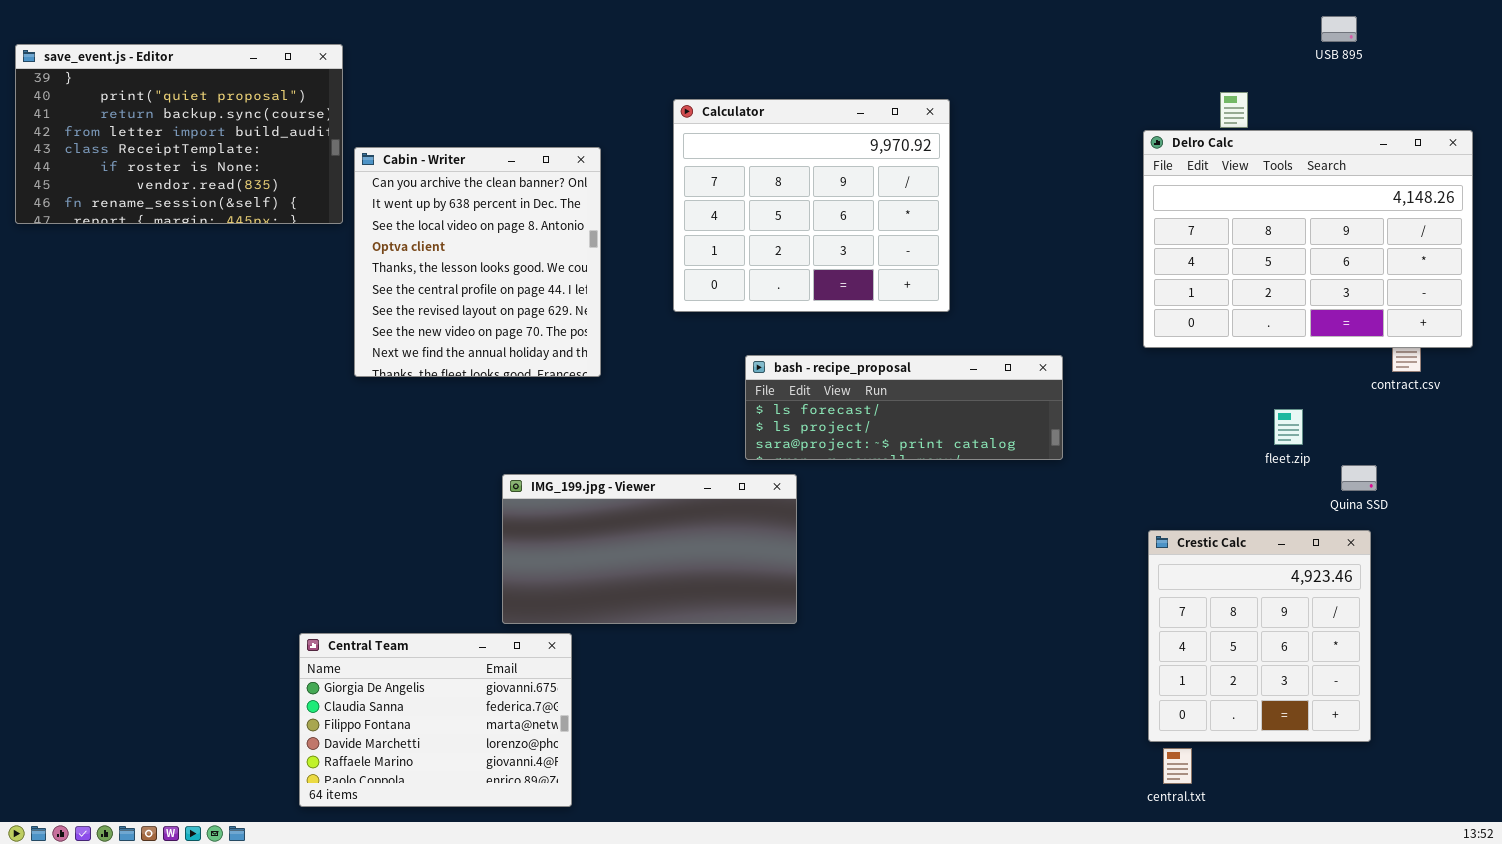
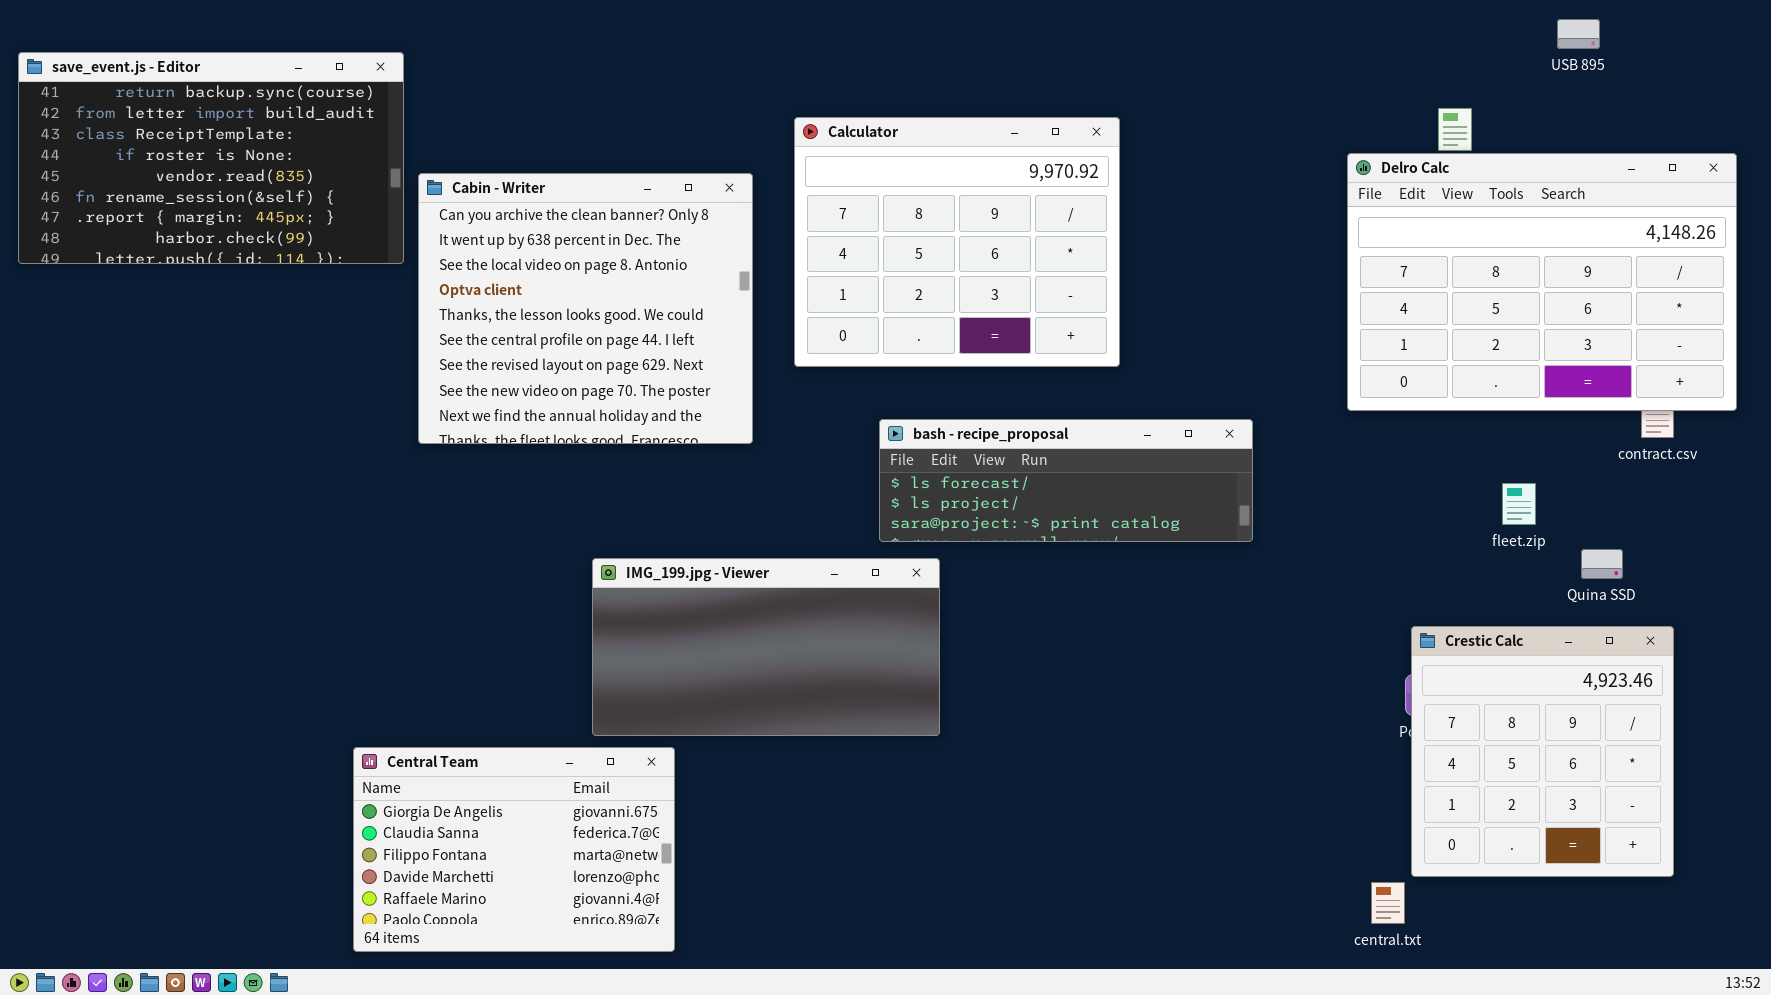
save_event.js - Editor: [15,44,343,224] -> [18,52,404,264], scrolled down 2 rows
Cabin - Writer: [354,147,601,377] -> [418,173,753,444], resized
Crestic Calc: [1148,530,1371,742] -> [1411,626,1674,877], moved

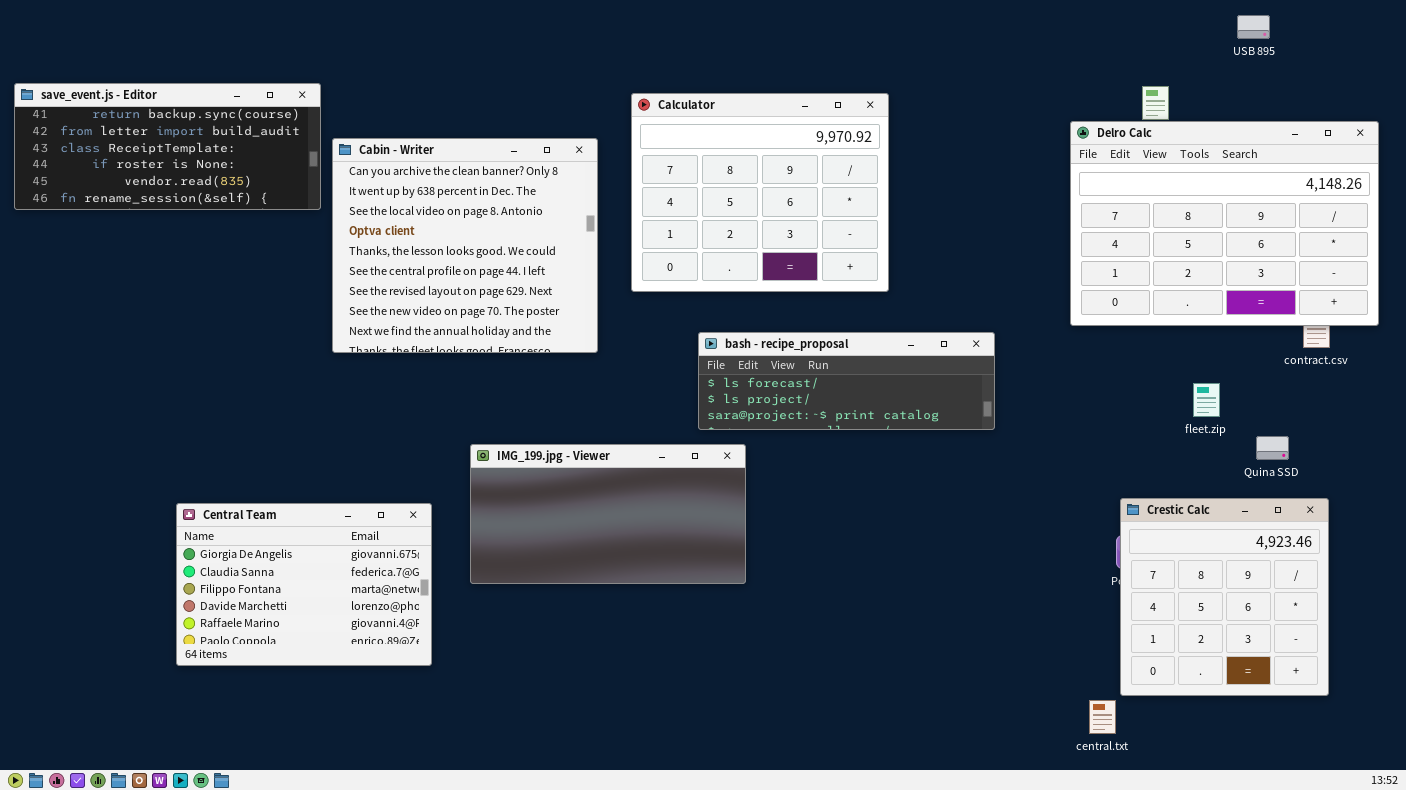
save_event.js - Editor: [18,52,404,264] -> [14,83,321,210], resized
Central Team: [353,747,675,952] -> [176,503,432,666], moved

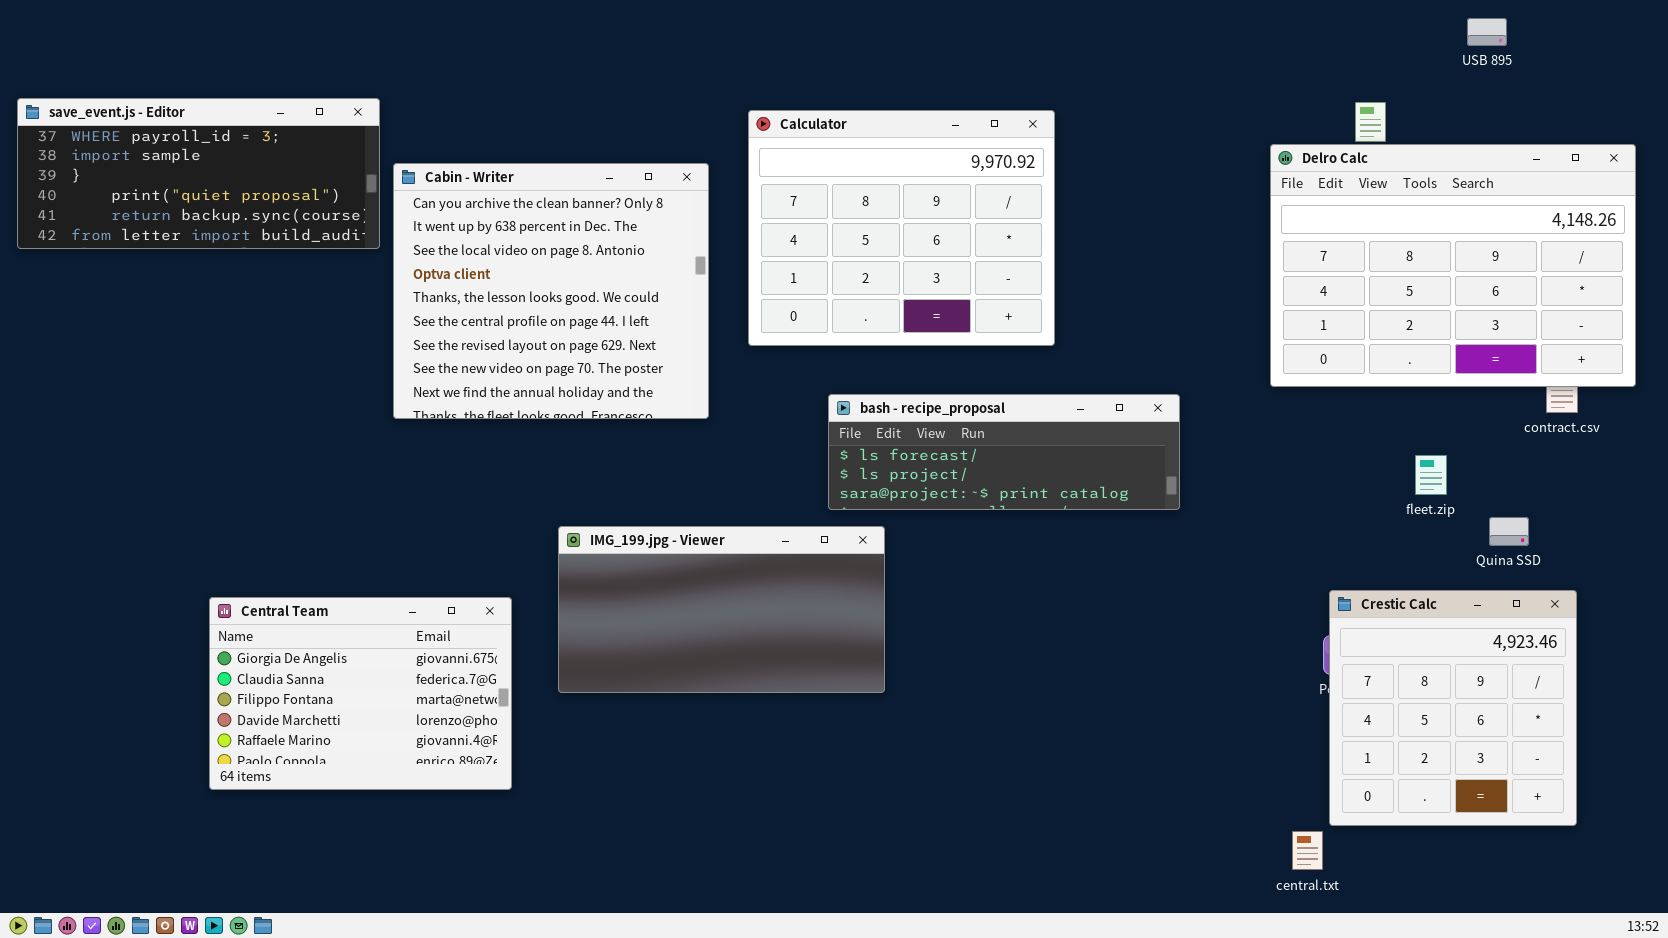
save_event.js - Editor: [14,83,321,210] -> [17,98,380,249], scrolled up 4 rows

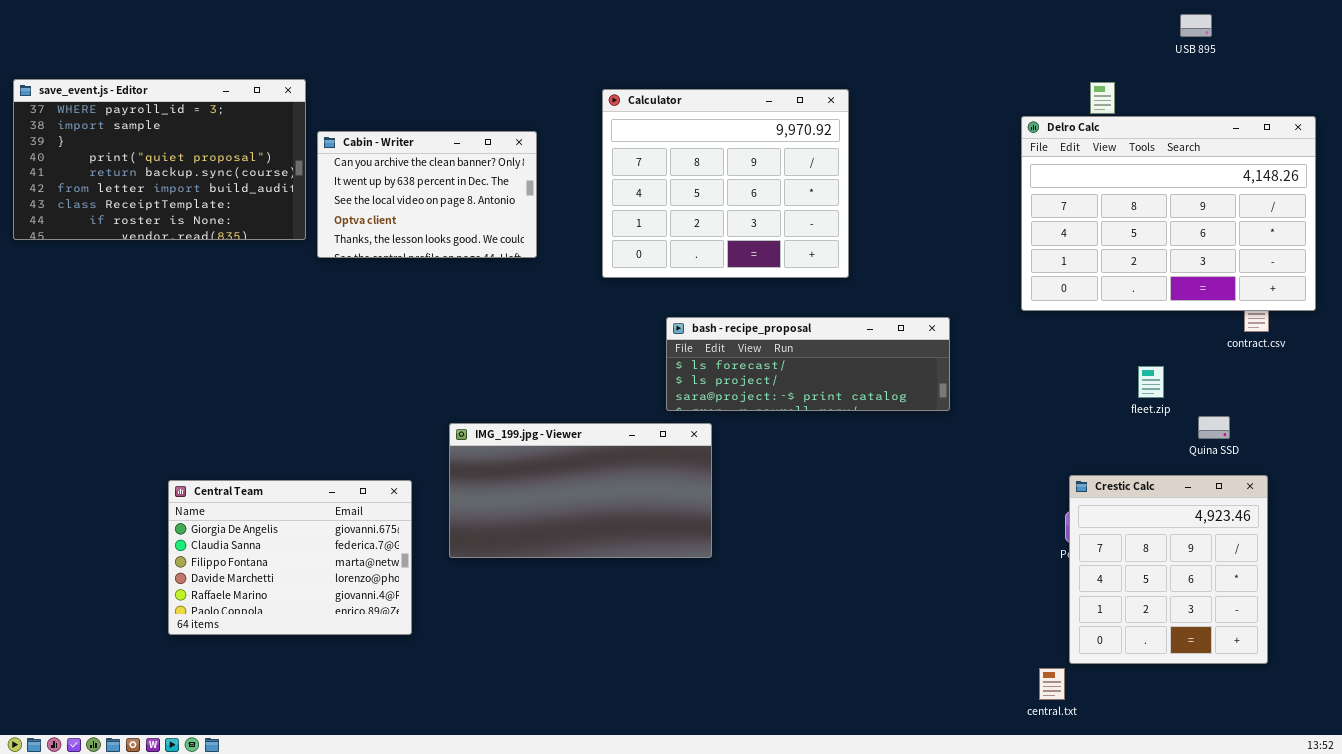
save_event.js - Editor: [17,98,380,249] -> [13,79,306,240], resized
Cabin - Writer: [393,163,709,419] -> [317,131,537,258], resized

